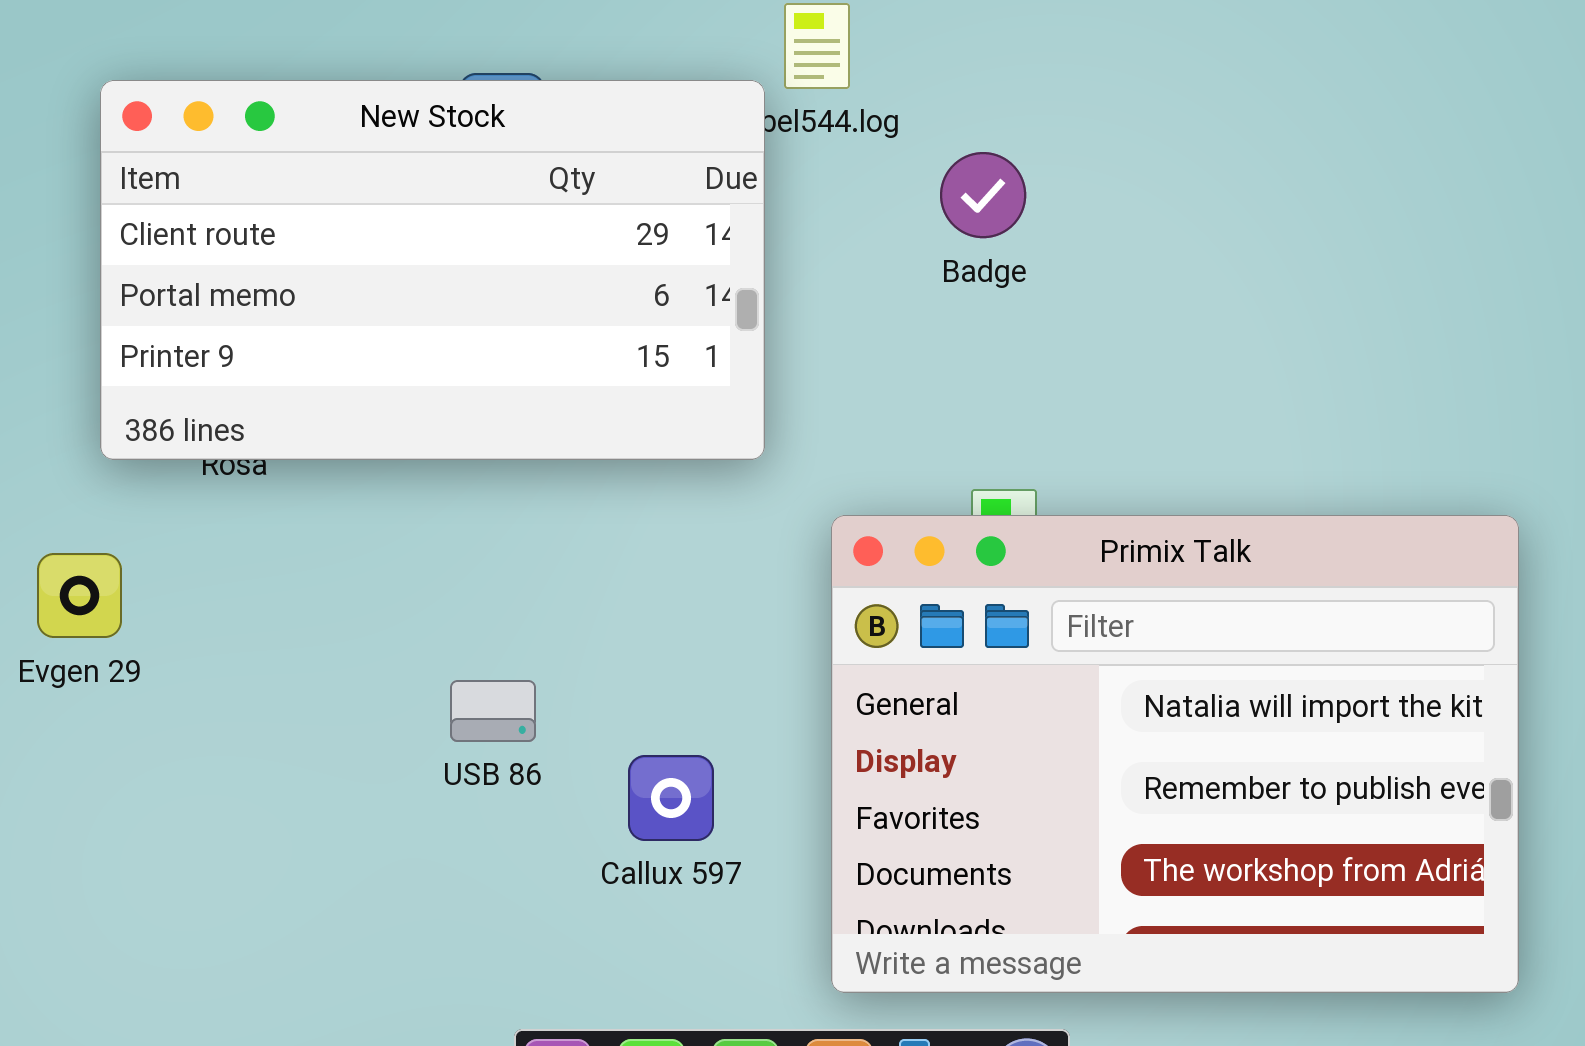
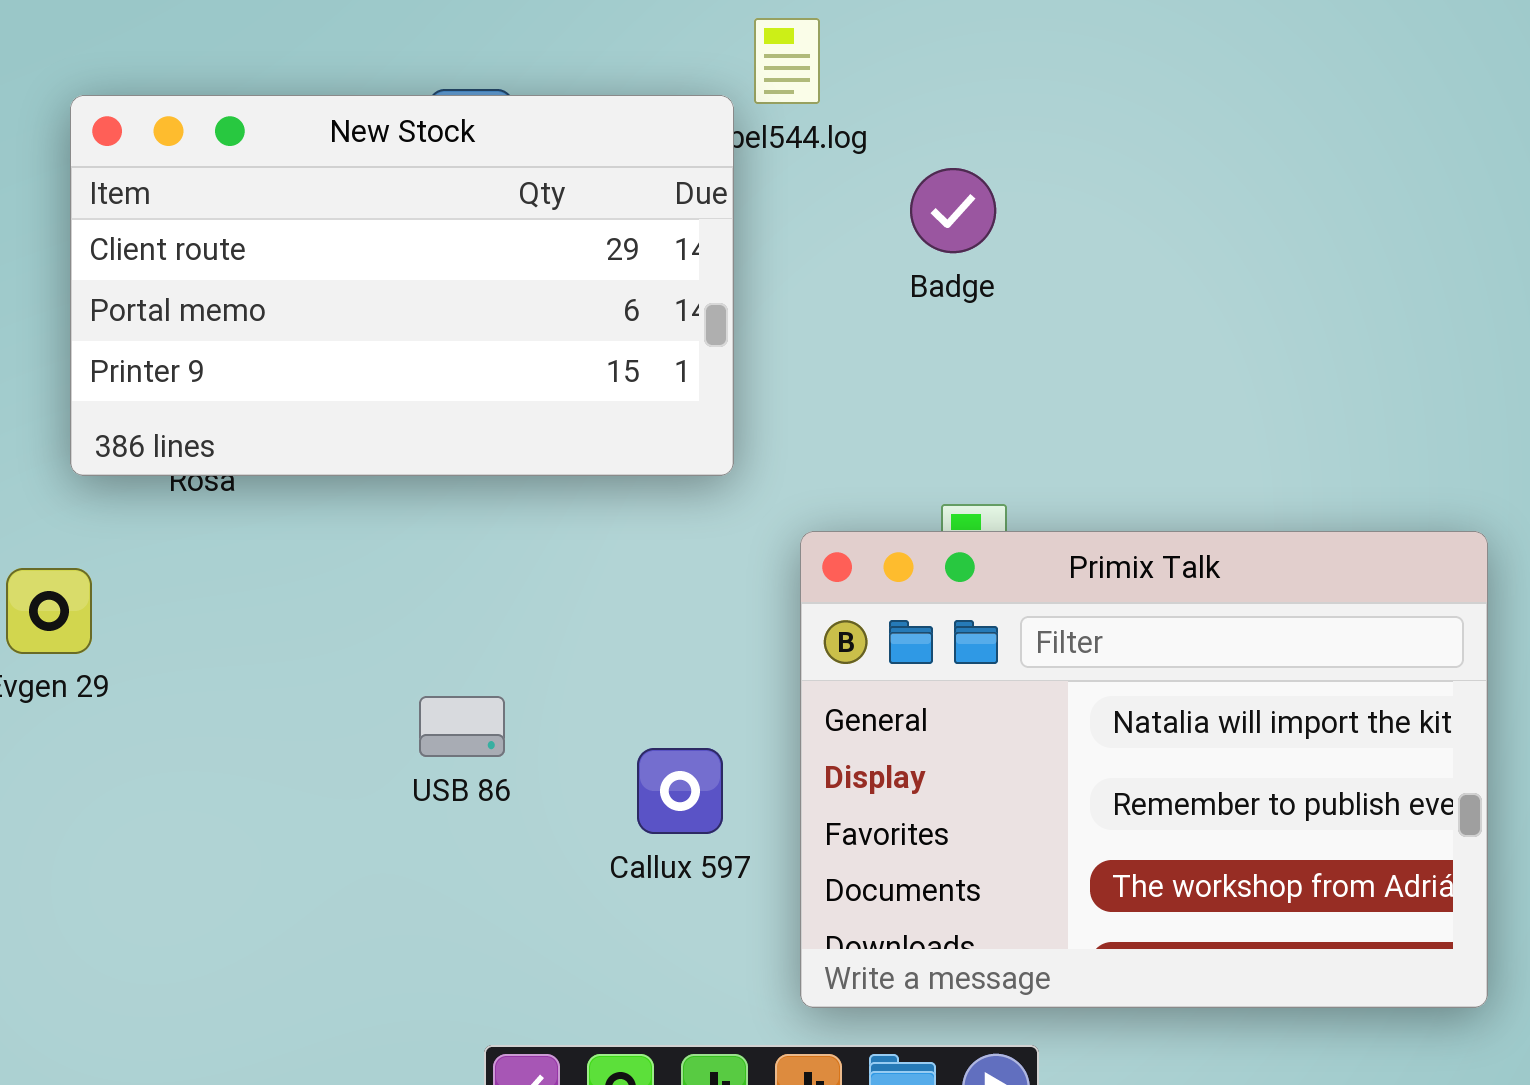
Callux 597: [628,755,714,841] -> [637,748,723,834], moved

